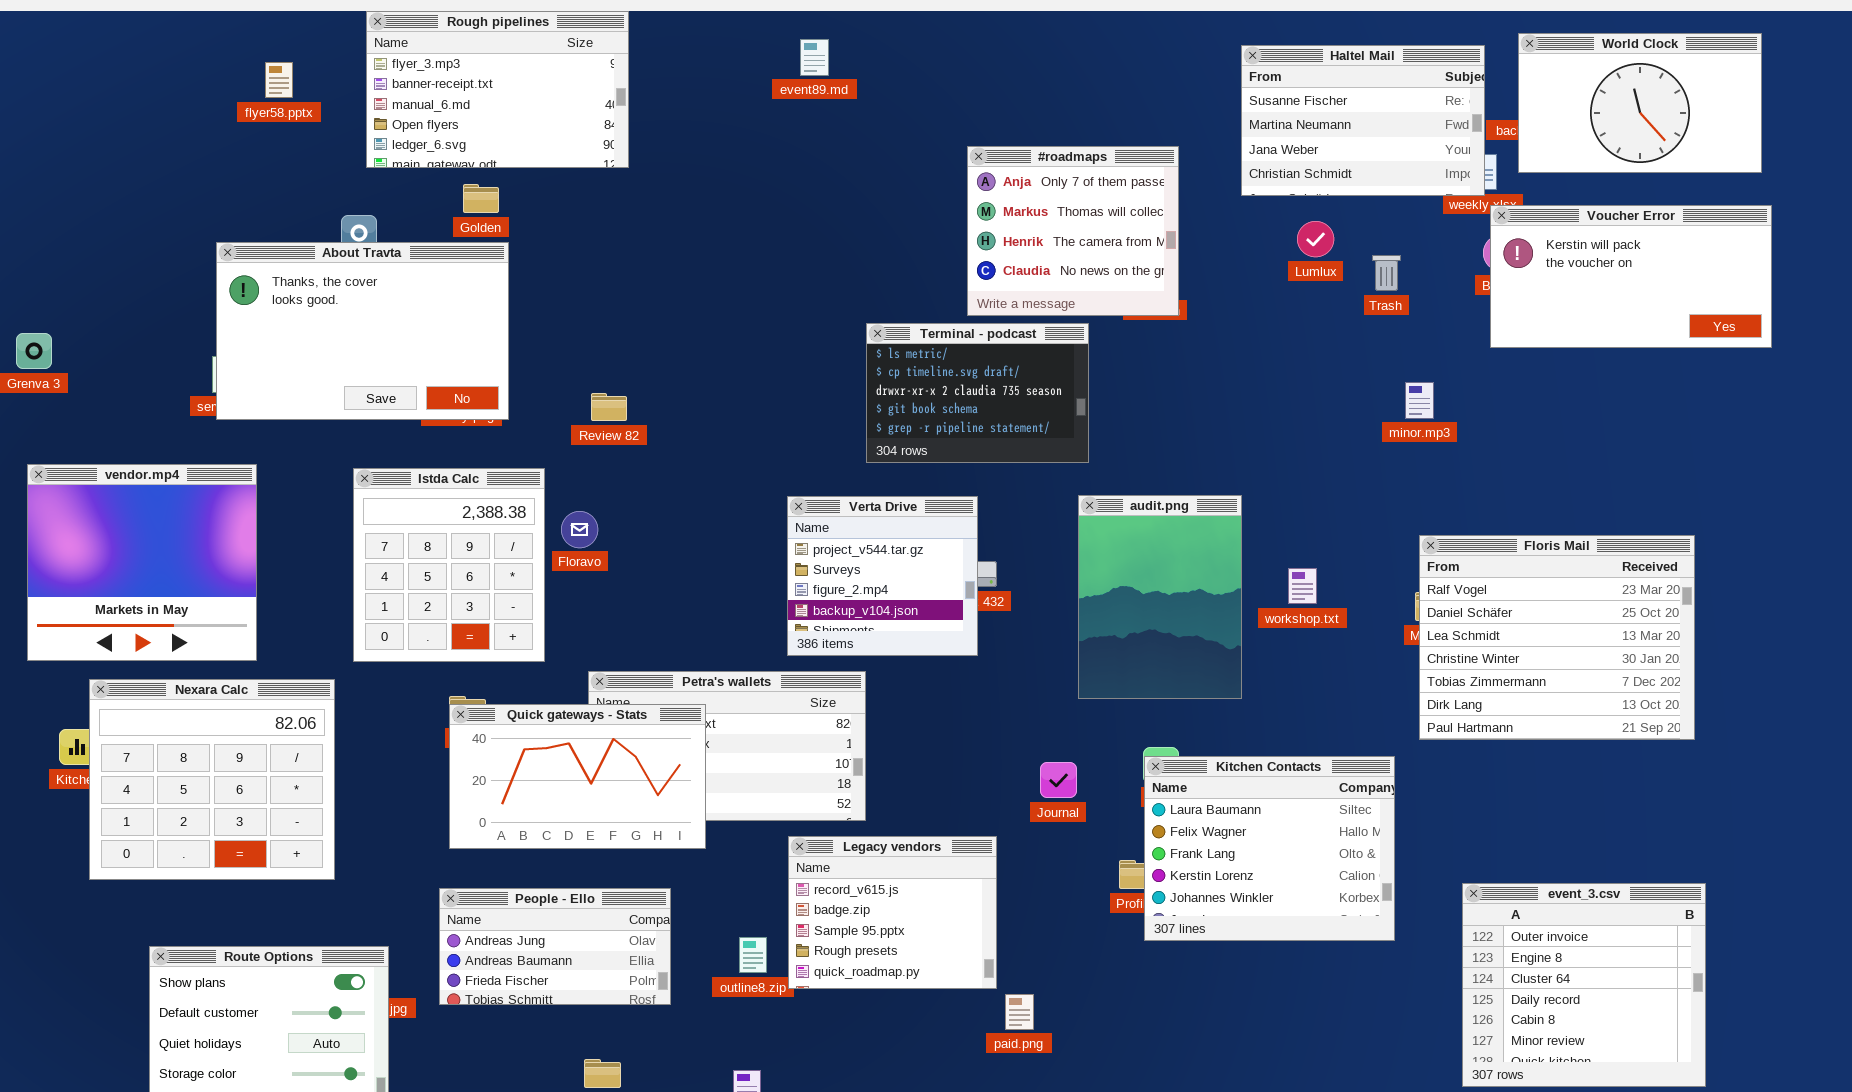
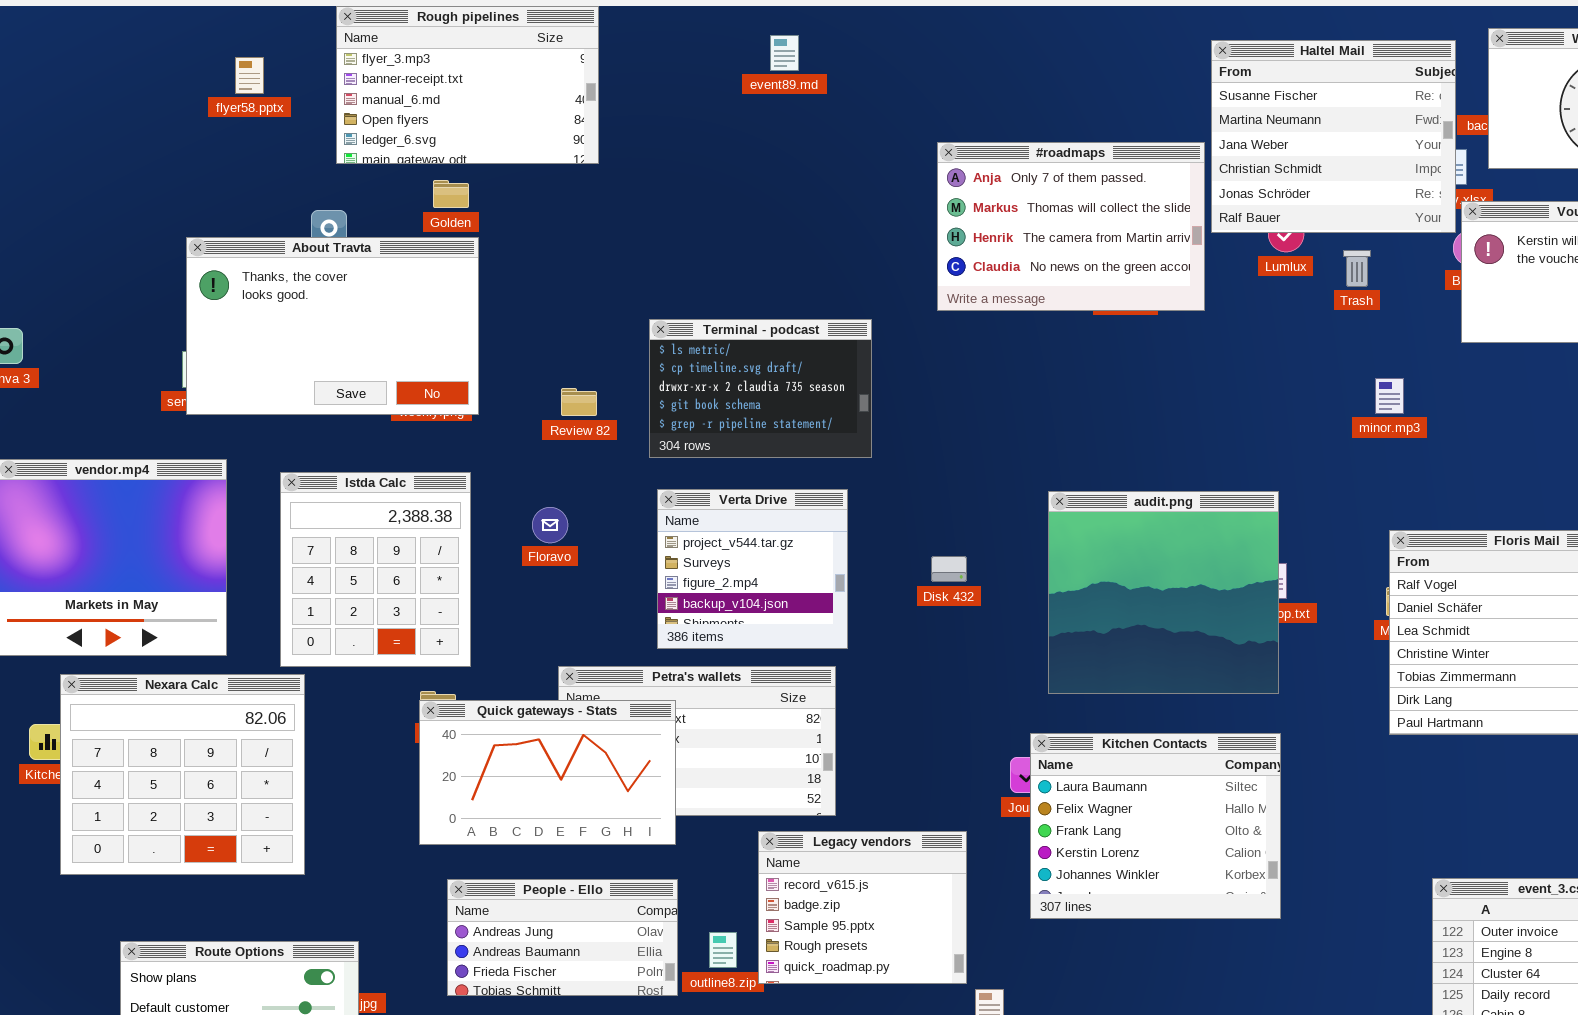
Haltel Mail: [1241,45,1485,196] -> [1211,40,1456,233], resized
#roadmaps: [967,146,1179,316] -> [937,142,1205,311], resized
Terminal - podcast: [866,323,1089,463] -> [649,319,872,458], moved
Istda Calc: [353,468,545,662] -> [280,472,471,667], moved
audit.png: [1078,495,1242,699] -> [1048,491,1279,694], resized
Verta Drive: [787,496,978,656] -> [657,489,848,649], moved
Kitchen Contacts: [1144,756,1395,941] -> [1030,733,1281,919], moved
People - Ello: [439,888,671,1005] -> [447,879,678,996], moved

